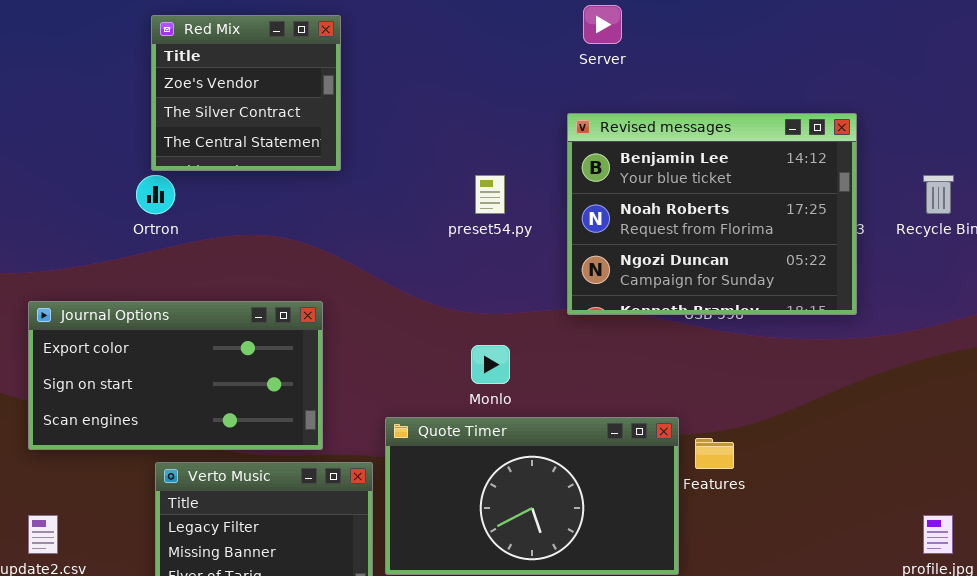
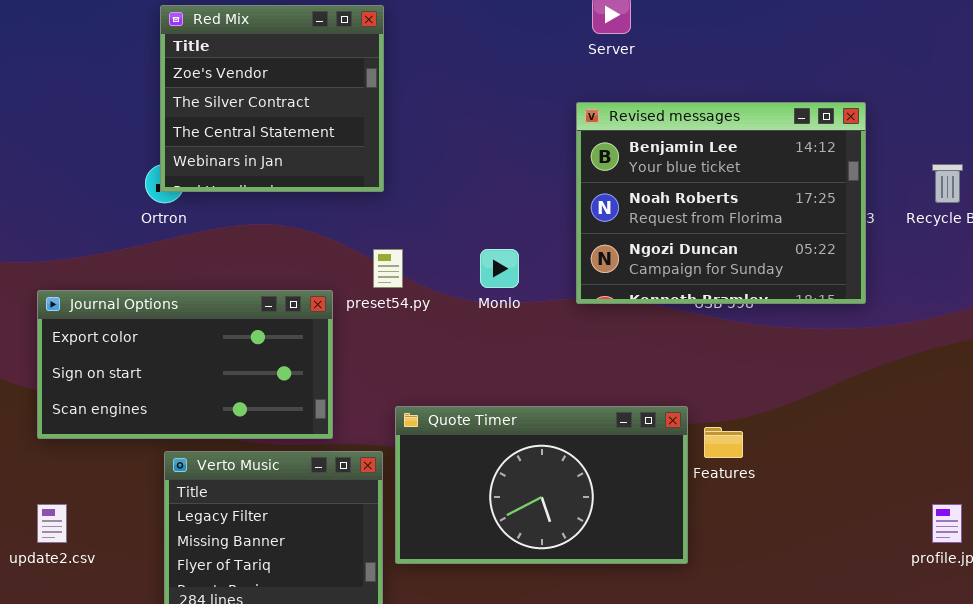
Red Mix: [151,15,341,171] -> [160,5,384,192], resized
preset54.py: [475,175,505,214] -> [373,249,403,288], moved
Monlo: [471,345,510,384] -> [480,249,519,288], moved

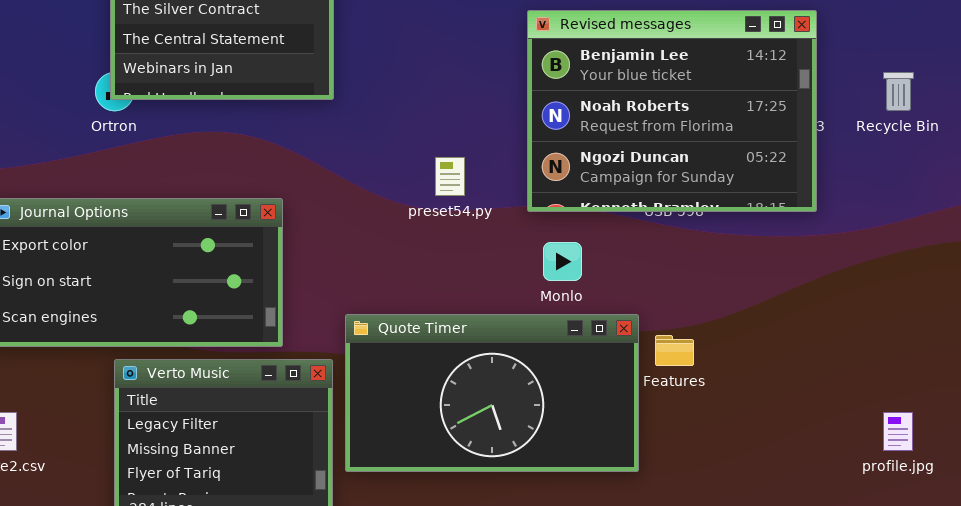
preset54.py: [373,249,403,288] -> [435,157,465,196], moved
Monlo: [480,249,519,288] -> [543,242,582,281], moved

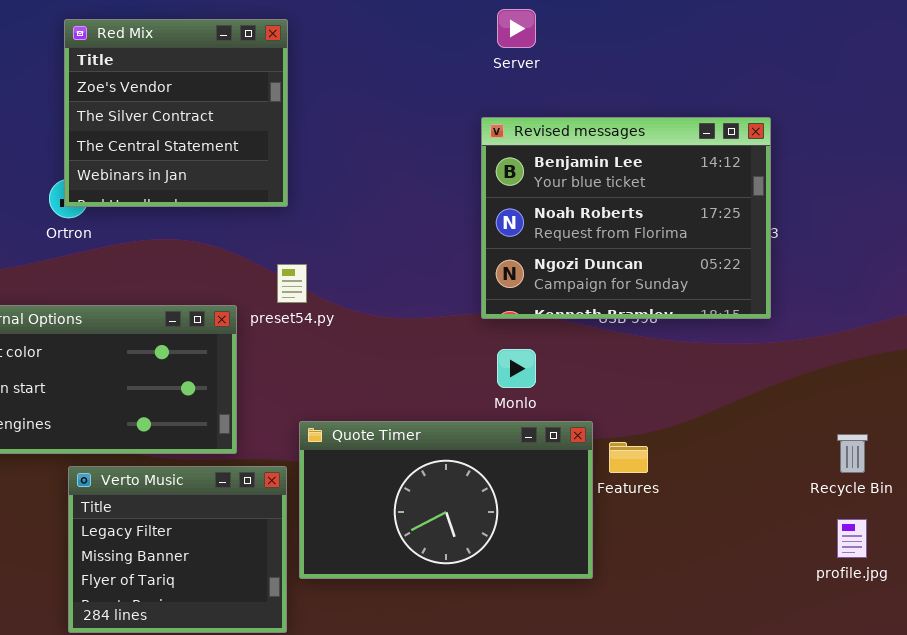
Recycle Bin: [883,72,914,111] -> [837,434,868,473], moved
preset54.py: [435,157,465,196] -> [277,264,307,303], moved

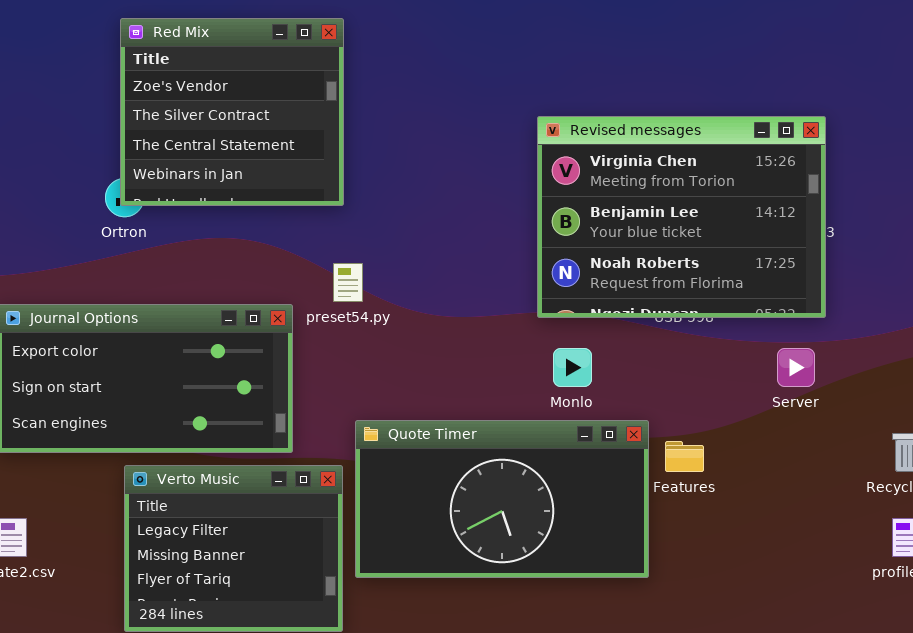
Server: [497,9,536,48] -> [777,348,815,387], moved
Revised messages: [481,117,771,319] -> [537,116,826,318], scrolled up 1 row

